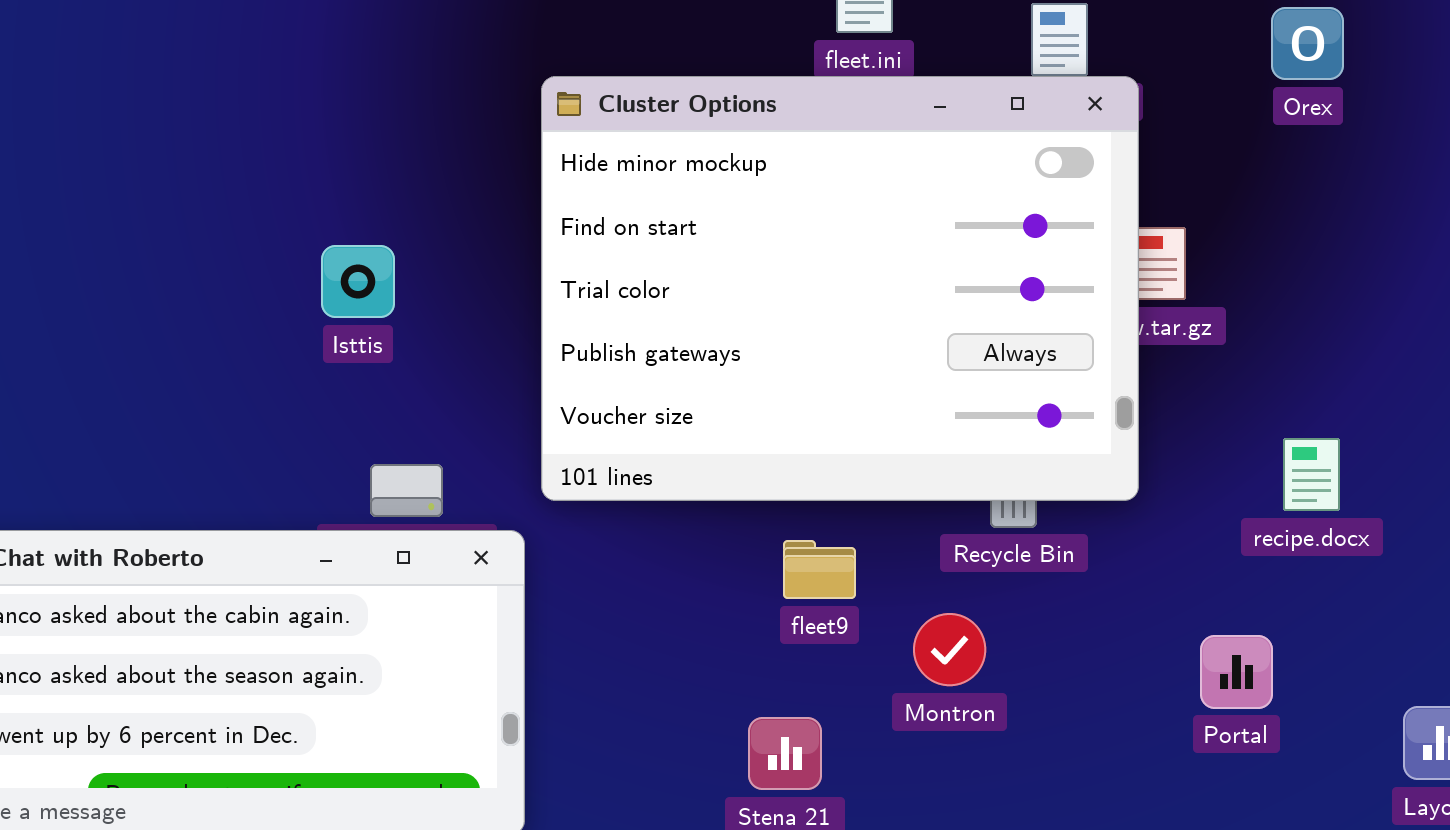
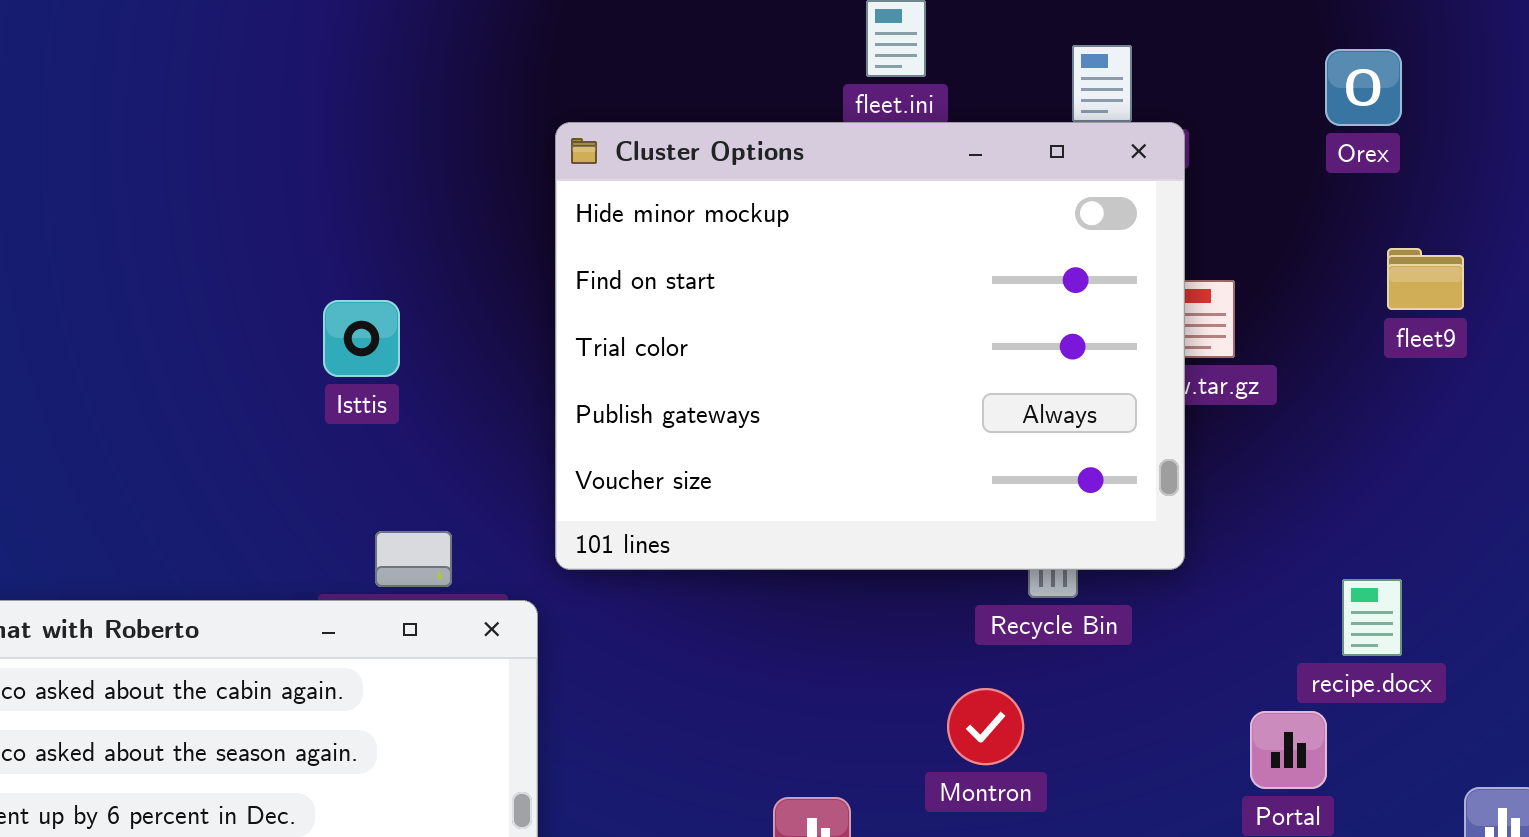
recipe.docx: [1283,438,1340,511] -> [1342,579,1402,656], moved
fleet9: [783,540,856,599] -> [1387,248,1464,310], moved

